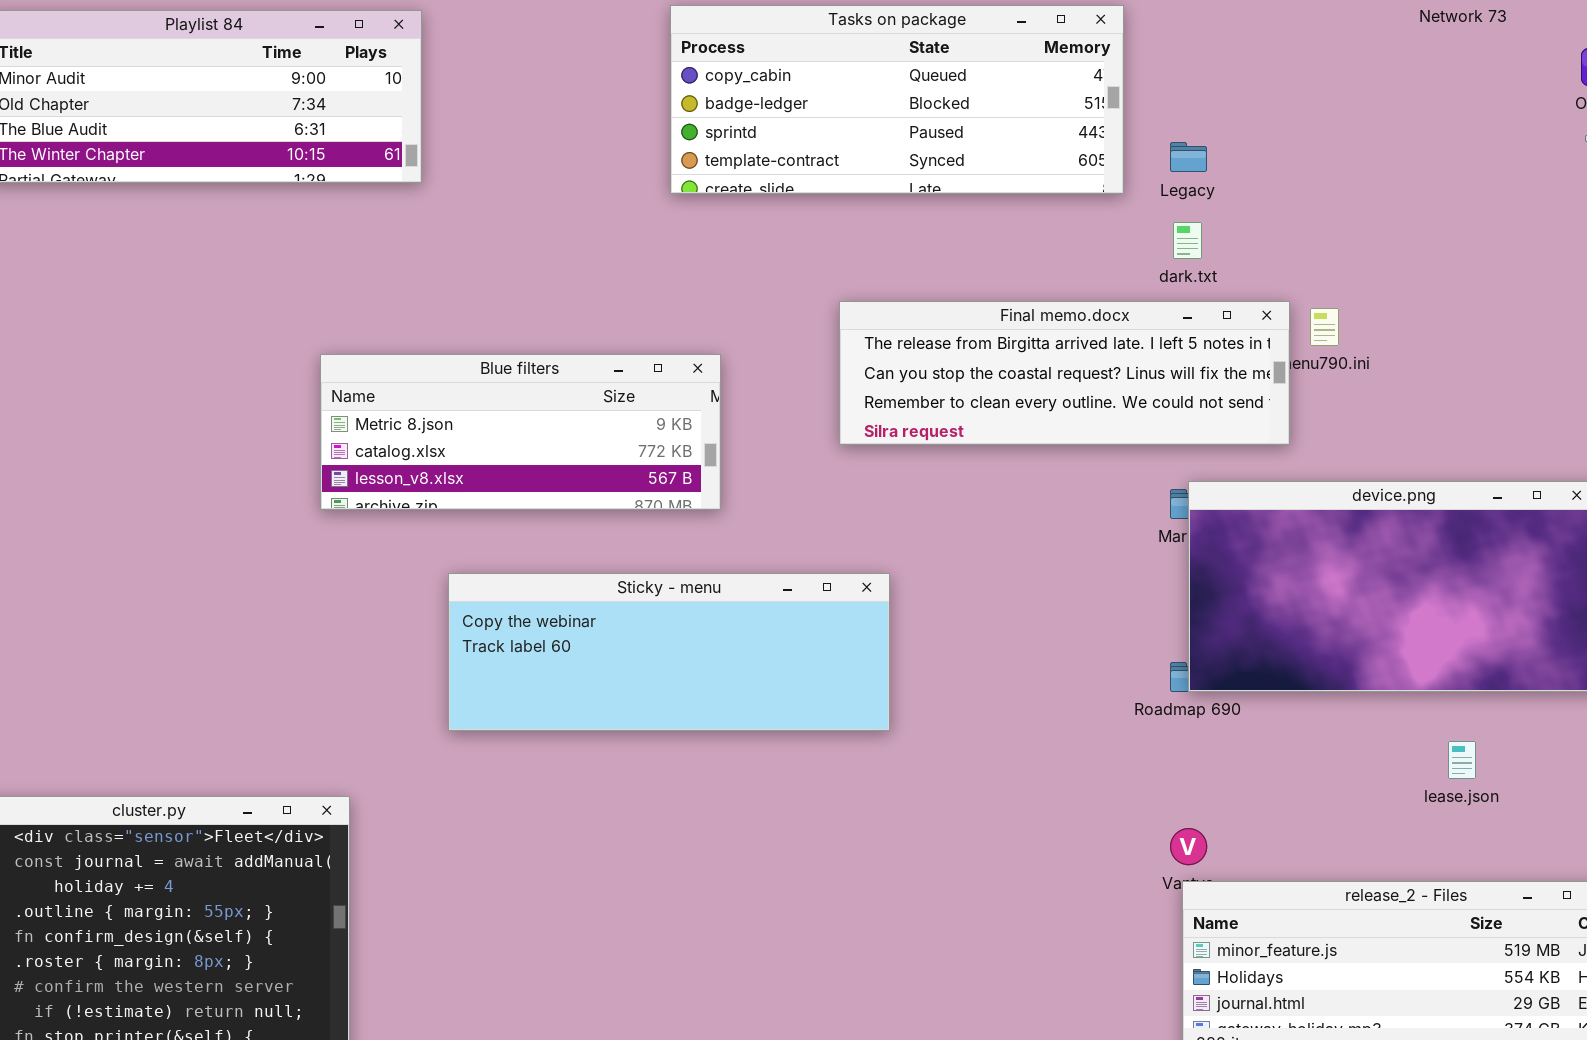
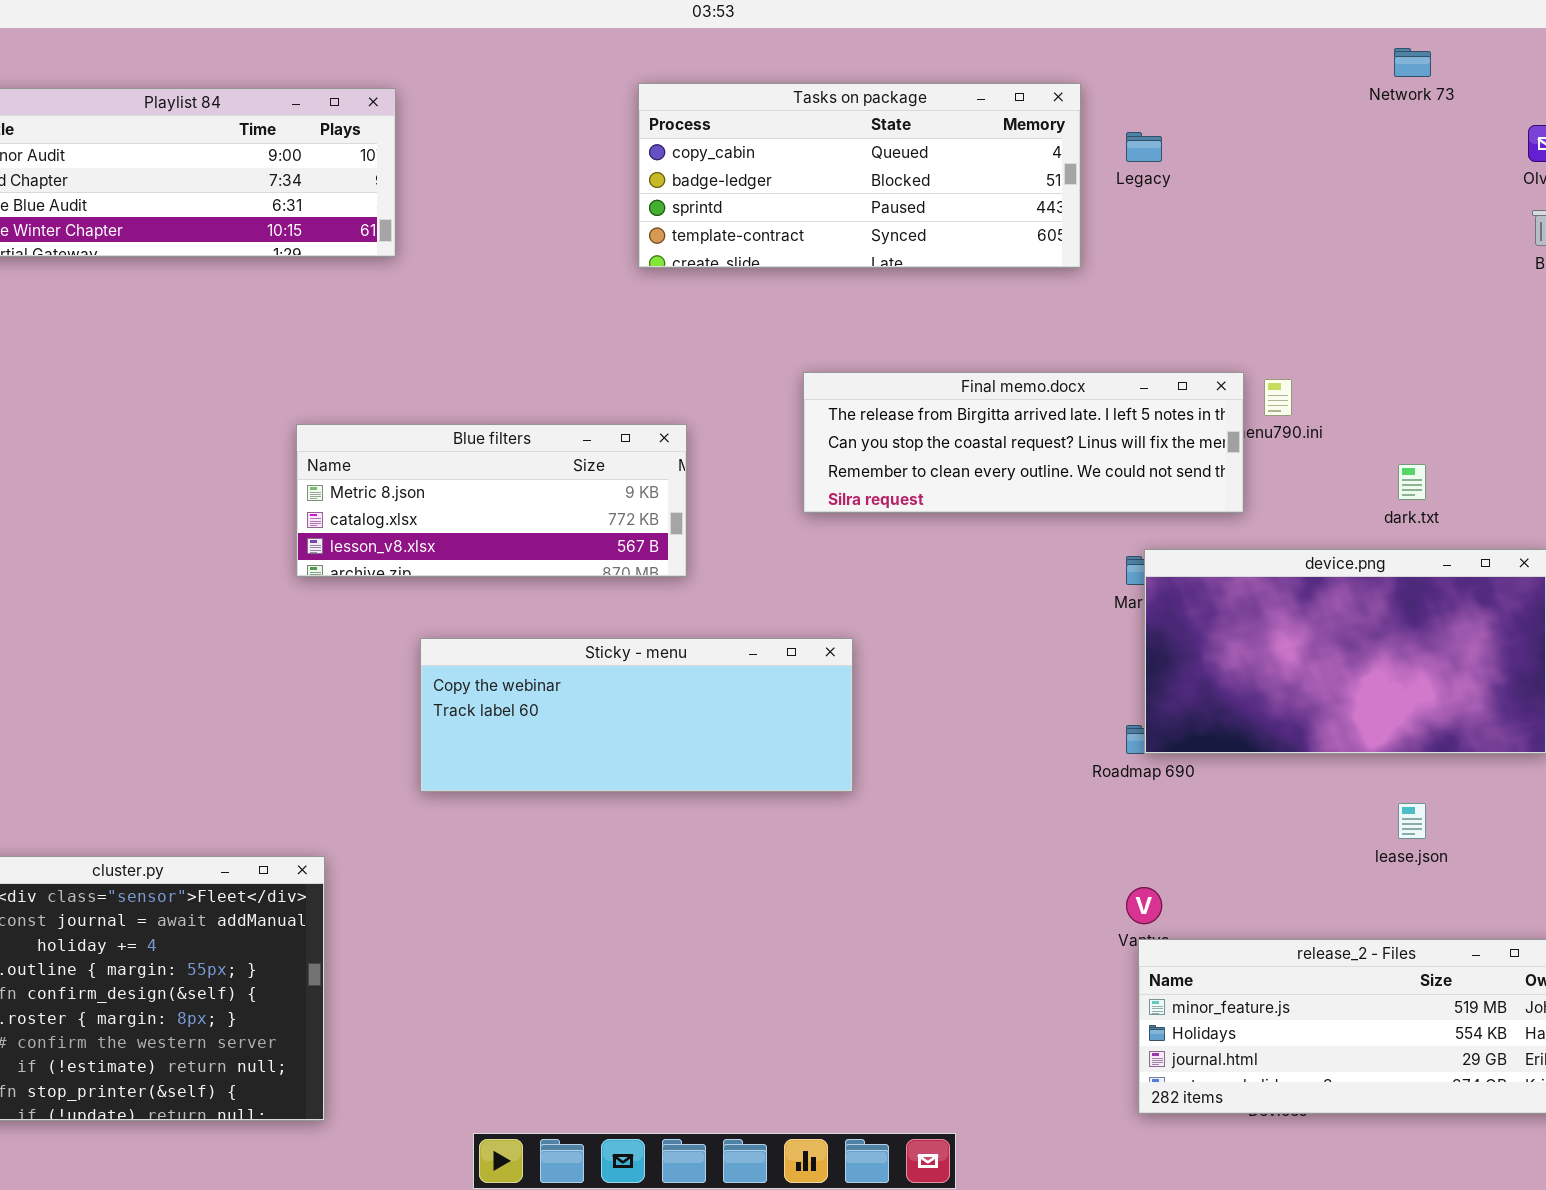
Legacy: [1170,142,1207,172] -> [1126,132,1162,162], moved
dark.txt: [1173,222,1202,259] -> [1398,464,1426,500], moved

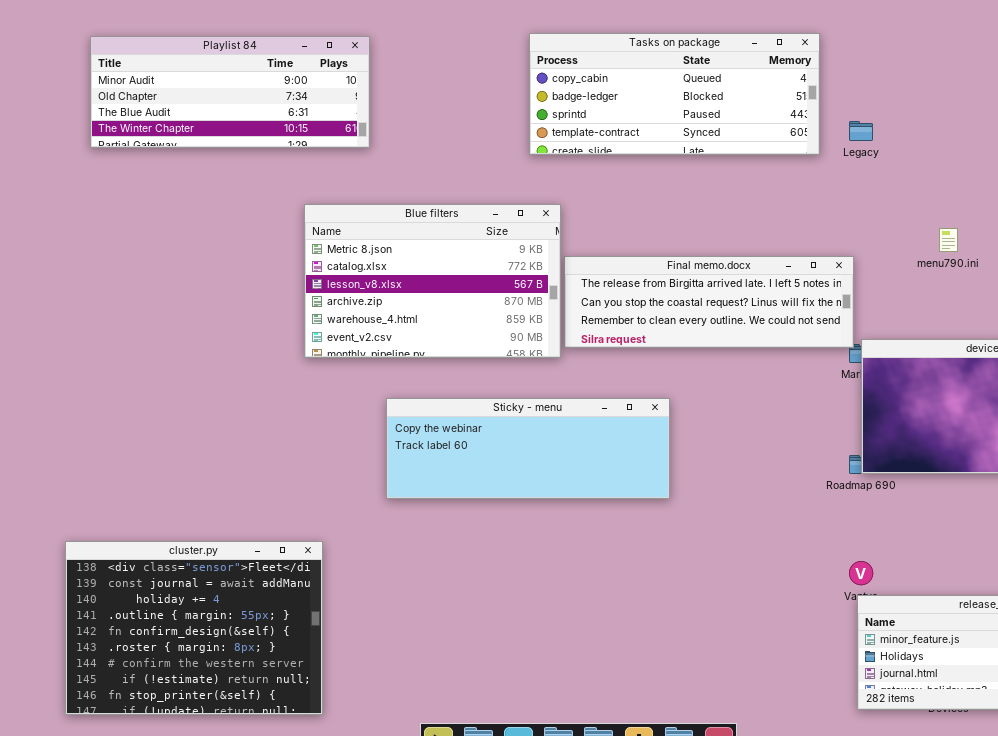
Legacy: [1126,132,1162,162] -> [849,121,873,141], moved
Final memo.docx: [803,372,1244,513] -> [564,256,854,348], moved
Blue filters: [296,424,687,577] -> [304,204,561,358], resized

